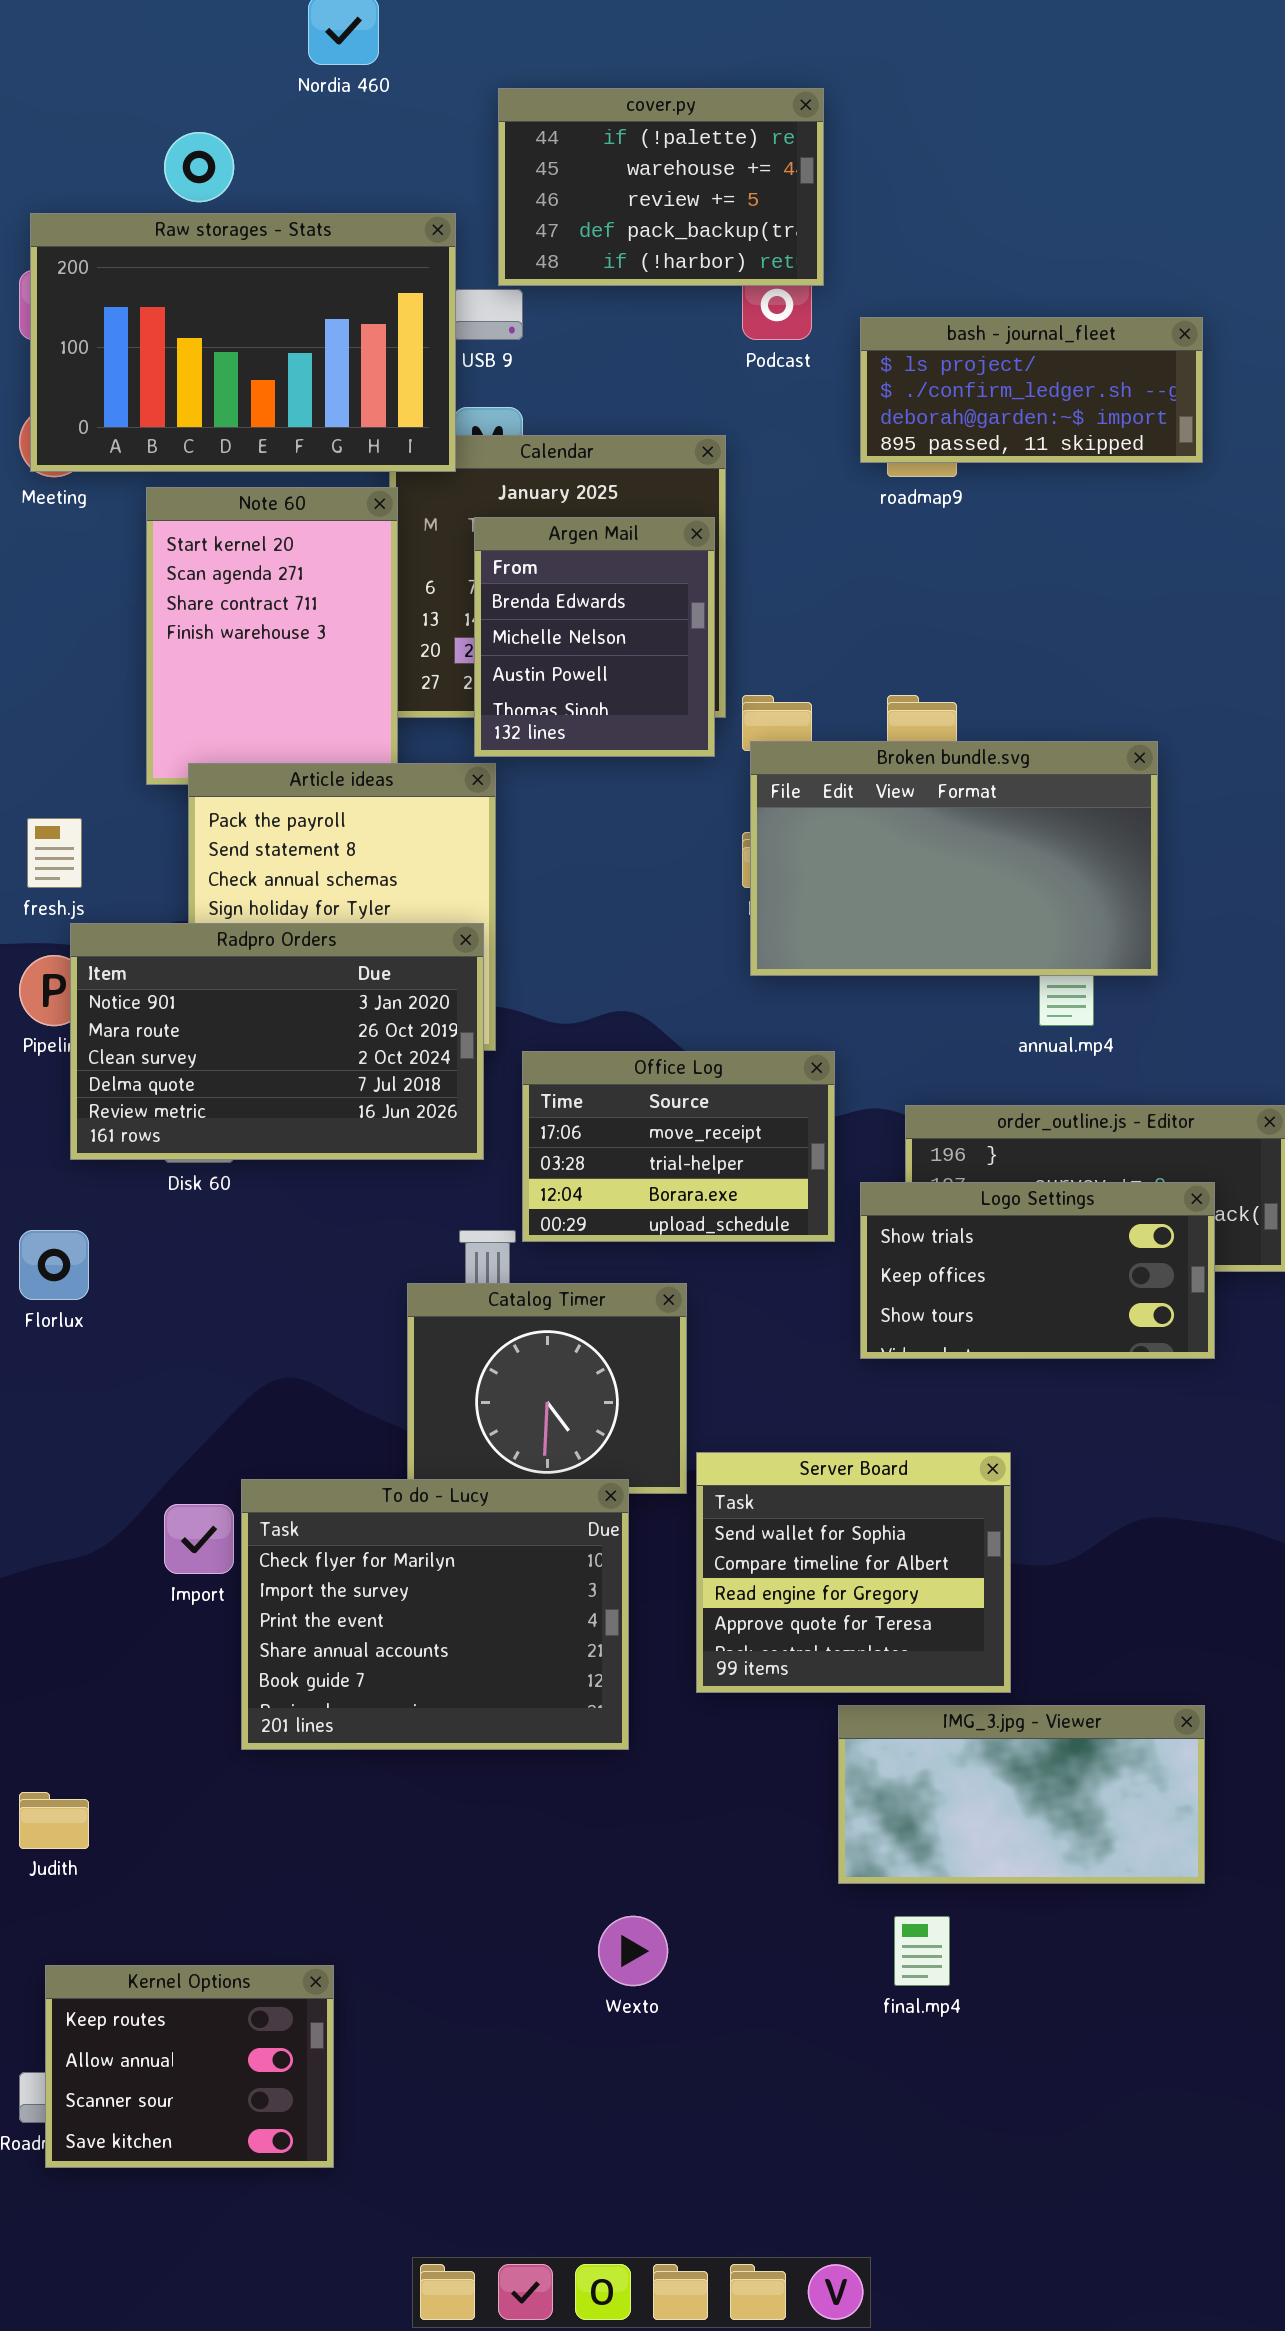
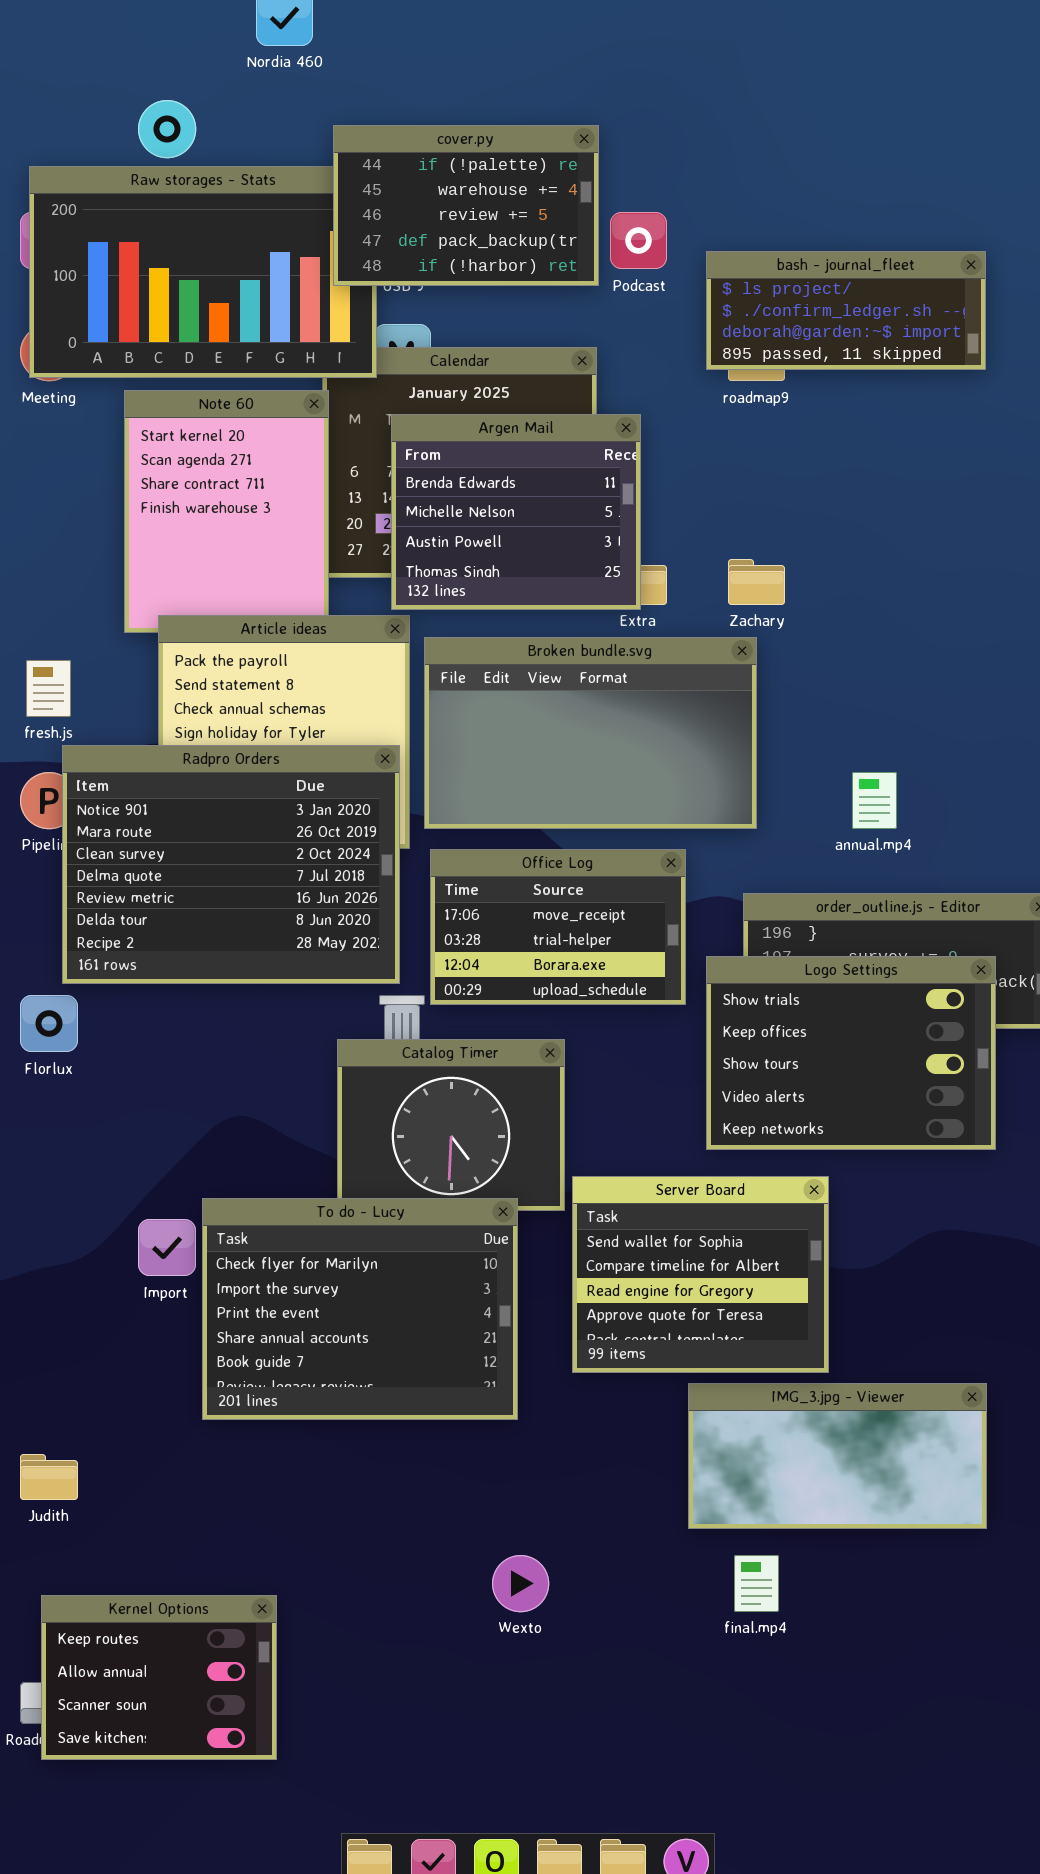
cover.py: [498,88,824,286] -> [333,125,599,286], moved
Argen Mail: [474,517,715,757] -> [391,414,641,610], resized
Broken bundle.svg: [750,741,1158,976] -> [424,637,757,829], moved
Radpro Orders: [70,923,484,1160] -> [62,745,400,984], resized
Logo Settings: [860,1182,1215,1359] -> [706,956,996,1150], resized

